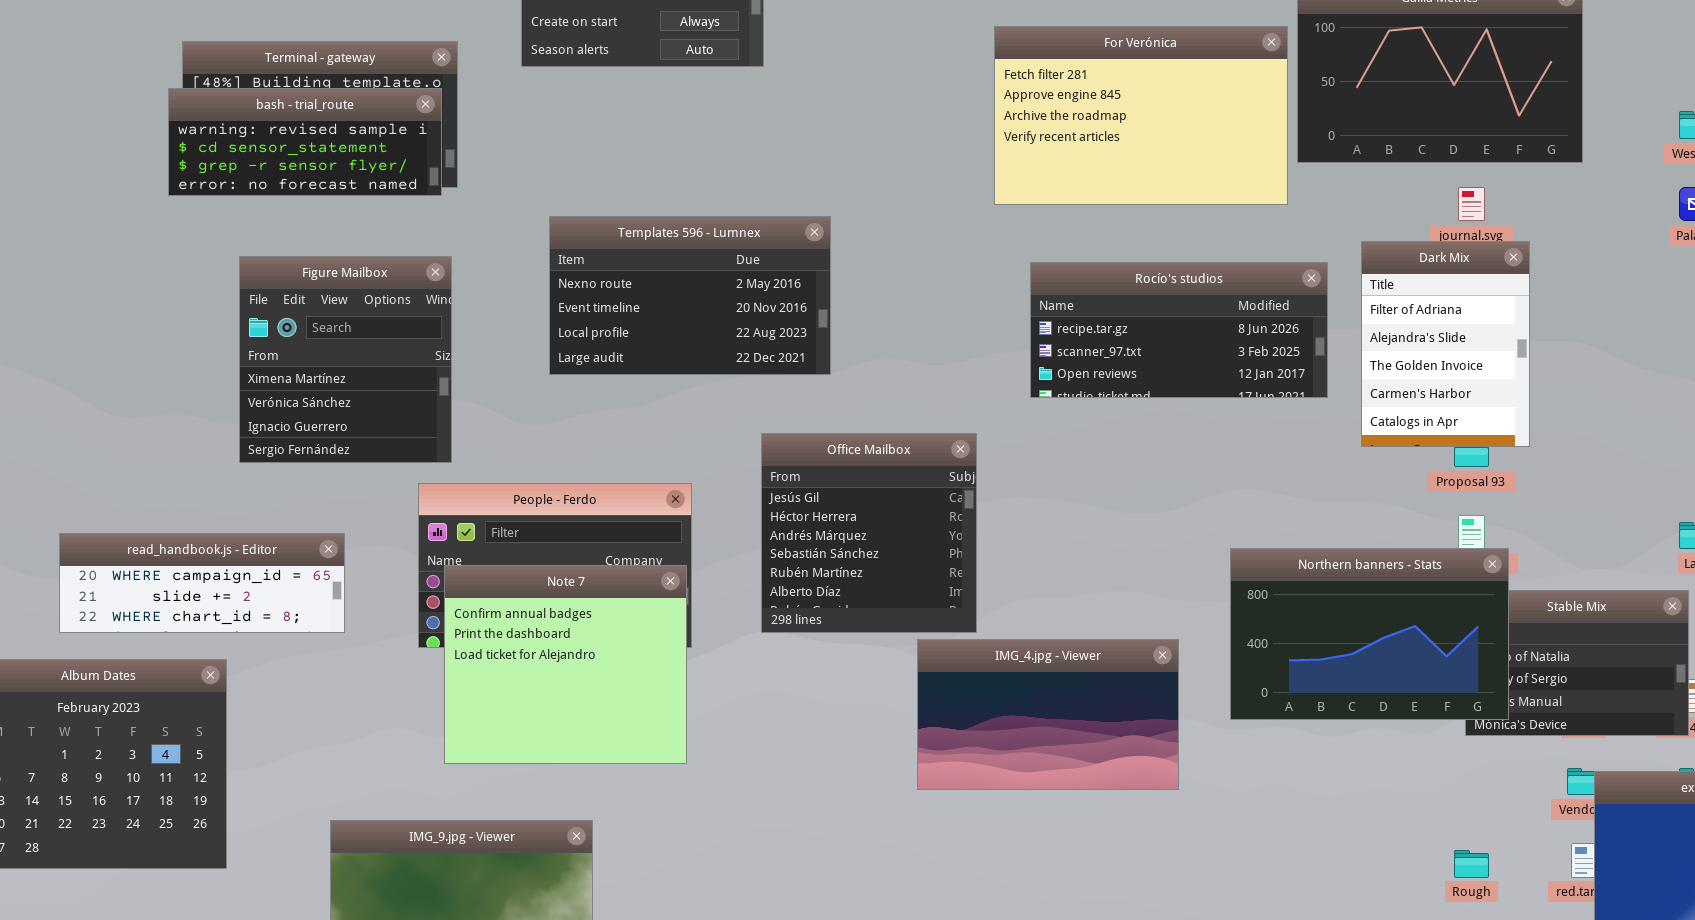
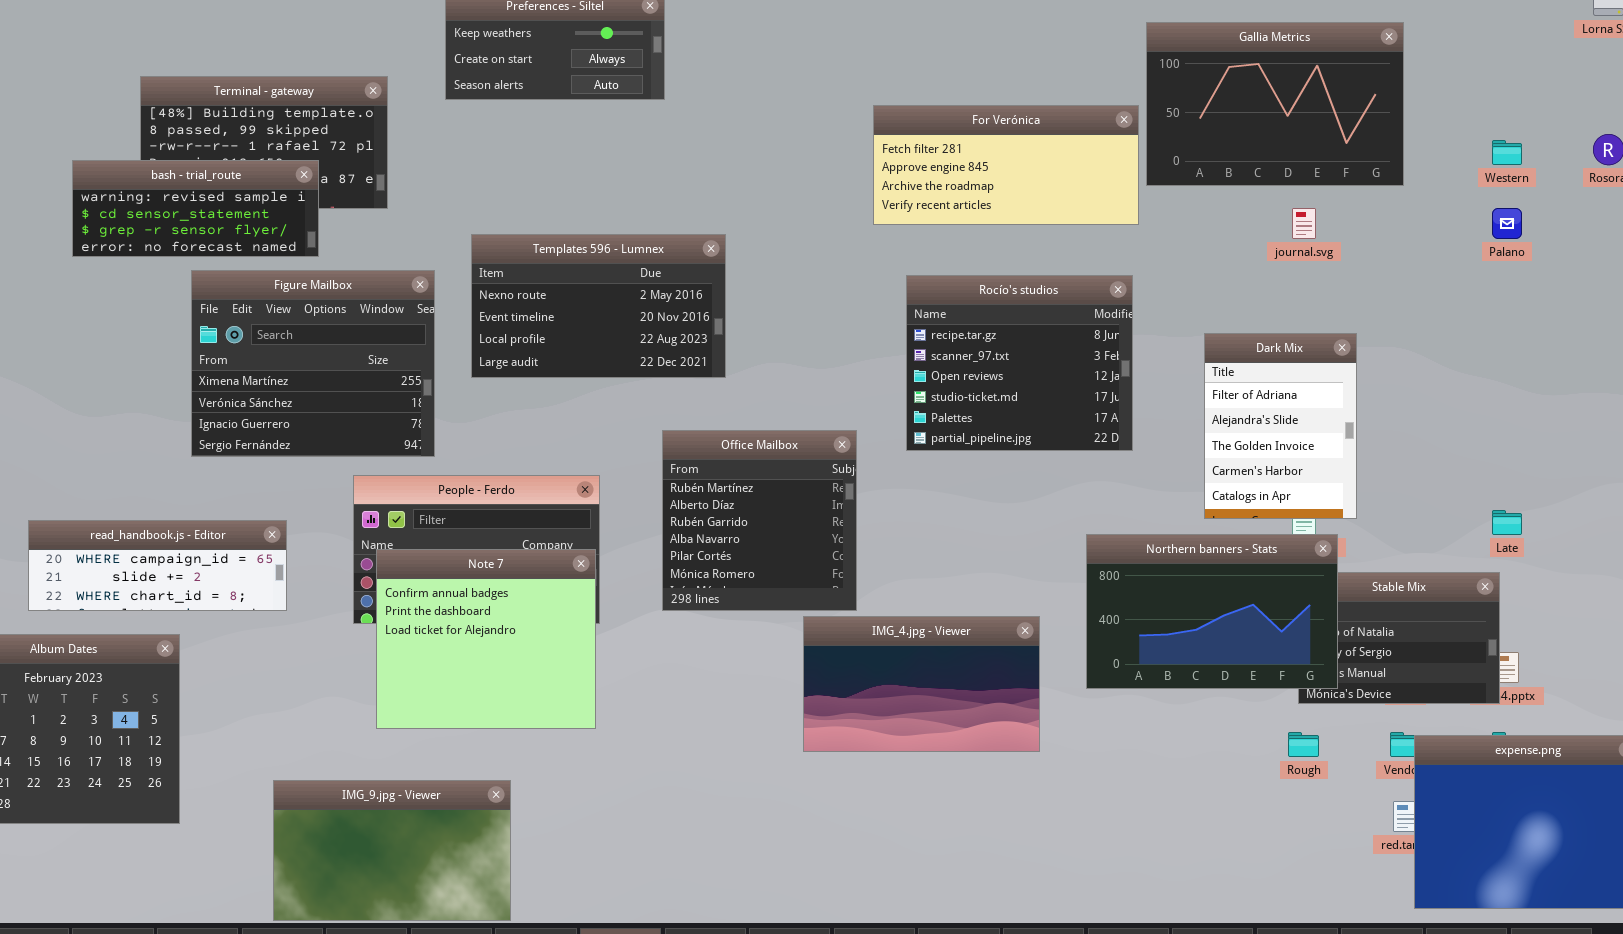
For Verónica: [994,26,1288,205] -> [873,105,1139,225], resized
bash - trial_route: [168,88,442,196] -> [72,160,319,257], moved
Dark Mix: [1361,241,1530,447] -> [1204,333,1357,519], moved
Figure Mailbox: [239,256,452,463] -> [191,270,435,457], resized
Rocío's studios: [1030,262,1328,398] -> [906,275,1133,451], resized
Office Mailbox: [761,433,977,633] -> [662,430,857,611], scrolled down 4 rows
Rough: [1454,850,1489,878] -> [1288,732,1319,757], moved

